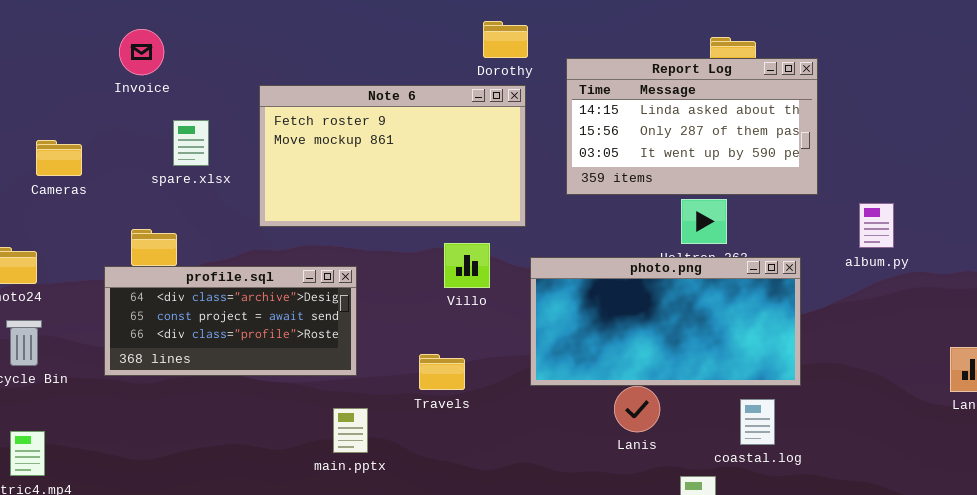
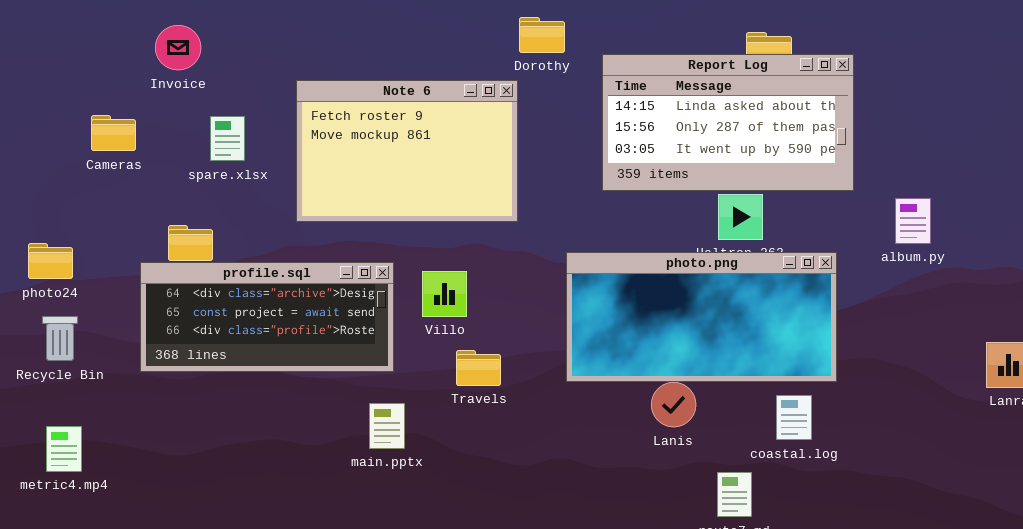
Note 6: [259,85,526,227] -> [296,80,518,222], resized
Cameras: [36,140,82,176] -> [91,115,136,151], moved
Villo: [444,243,490,288] -> [422,271,467,317], moved

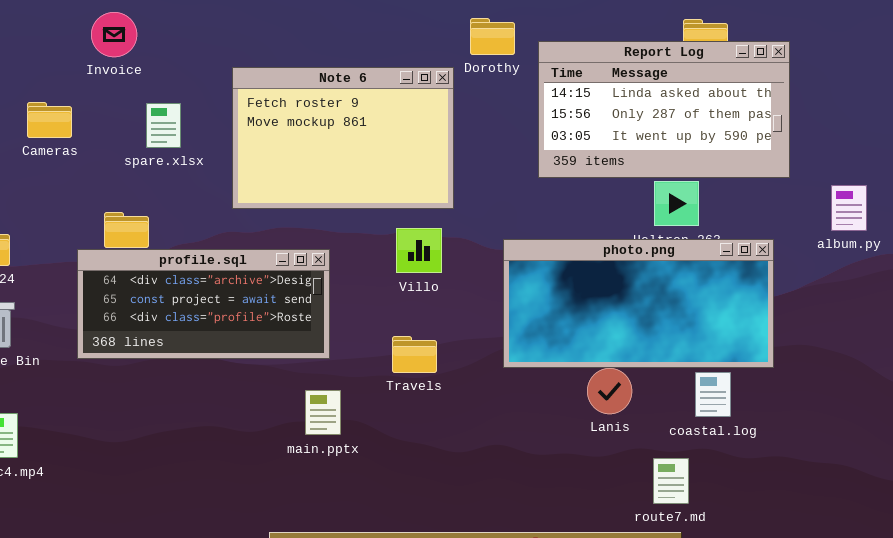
Dorothy: [519,17,565,53] -> [470,18,515,55], moved
Villo: [422,271,467,317] -> [396,228,442,273], moved
coastal.log: [776,395,812,440] -> [695,372,731,417], moved

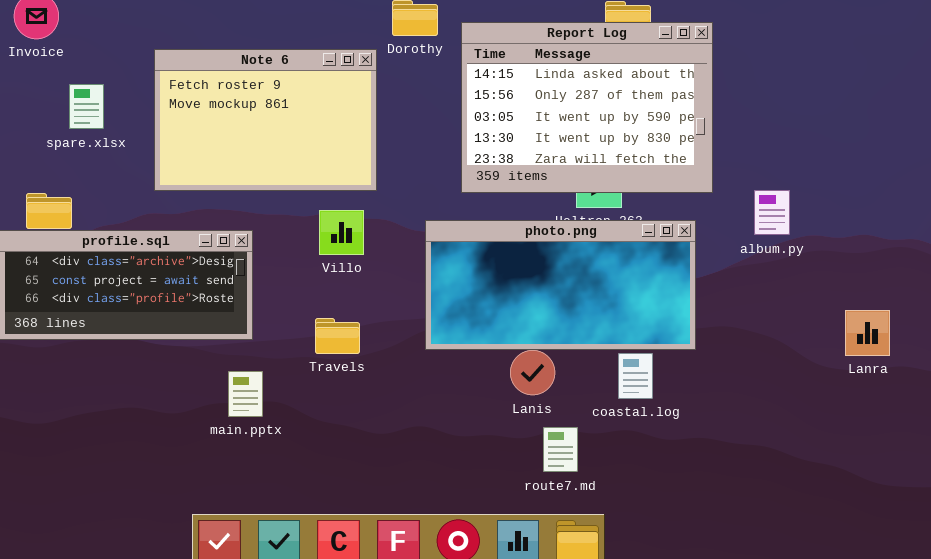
Report Log: [538,41,790,178] -> [461,22,713,193], resized
album.py: [831,185,867,231] -> [754,190,790,235], moved
route7.md: [653,458,689,504] -> [543,427,578,472], moved

